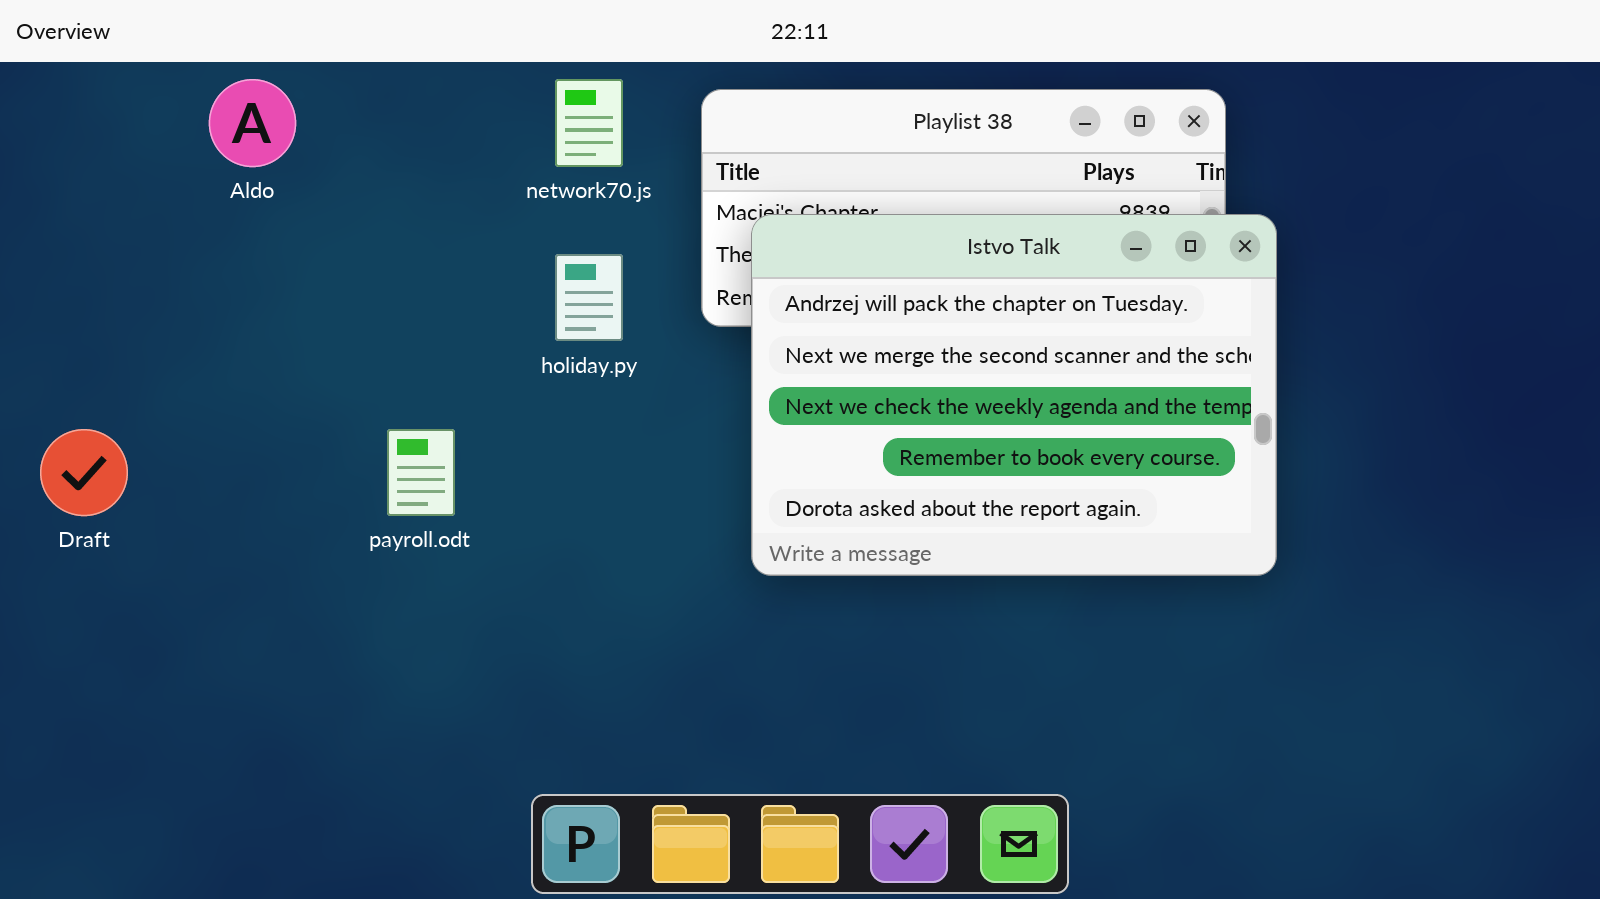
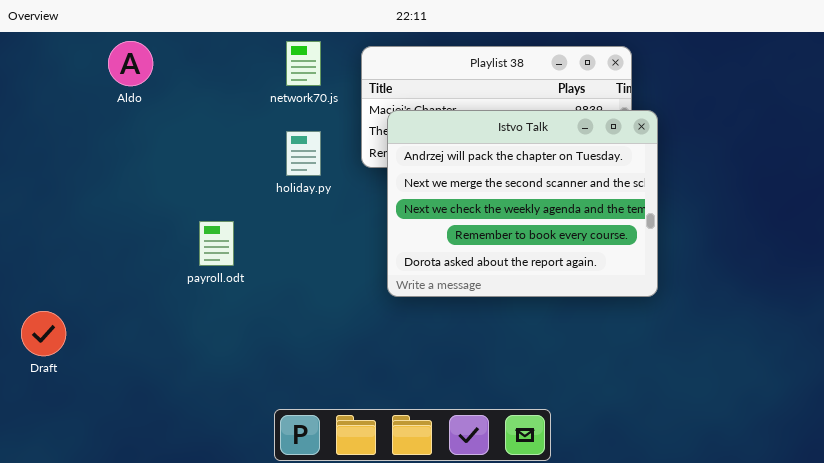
Draft: [40,429,128,516] -> [21,311,66,356], moved

